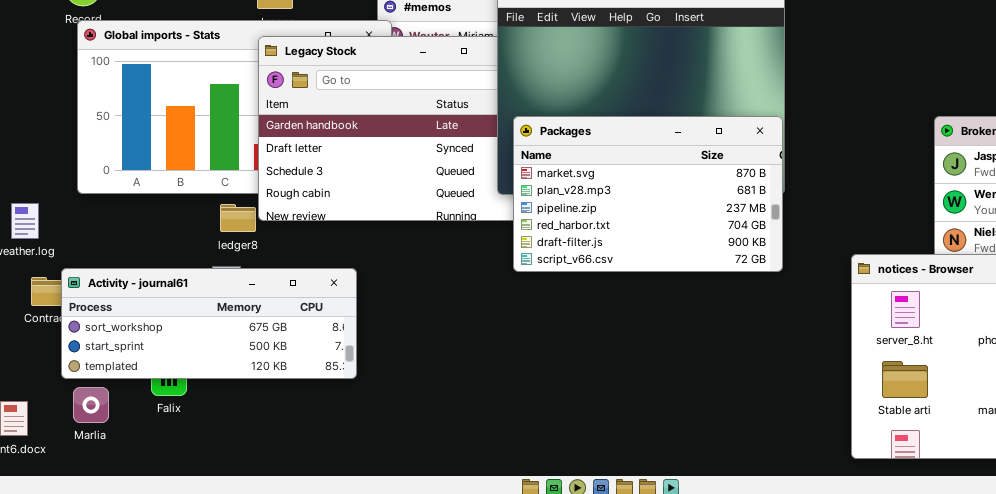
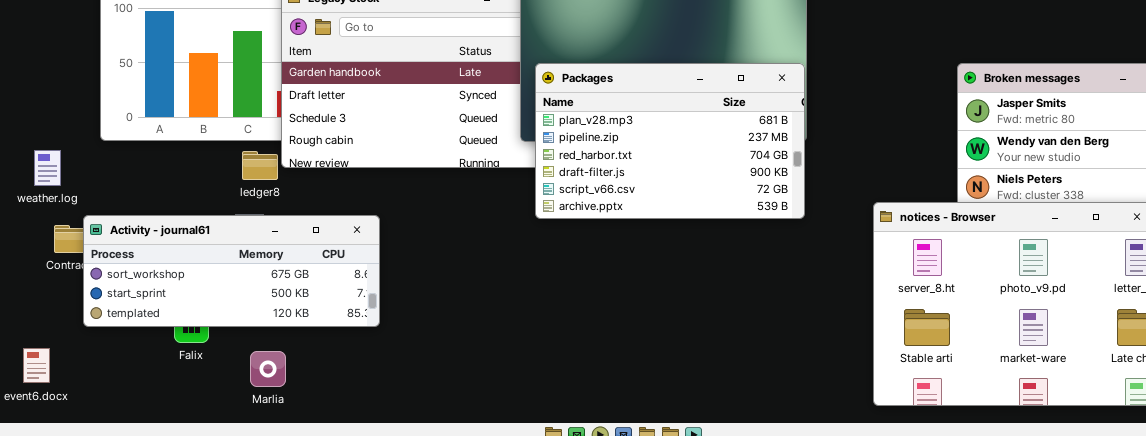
Packages: [513,116,783,272] -> [535,63,805,219], scrolled down 1 row
Marlia: [73,387,109,423] -> [250,351,286,387], moved

